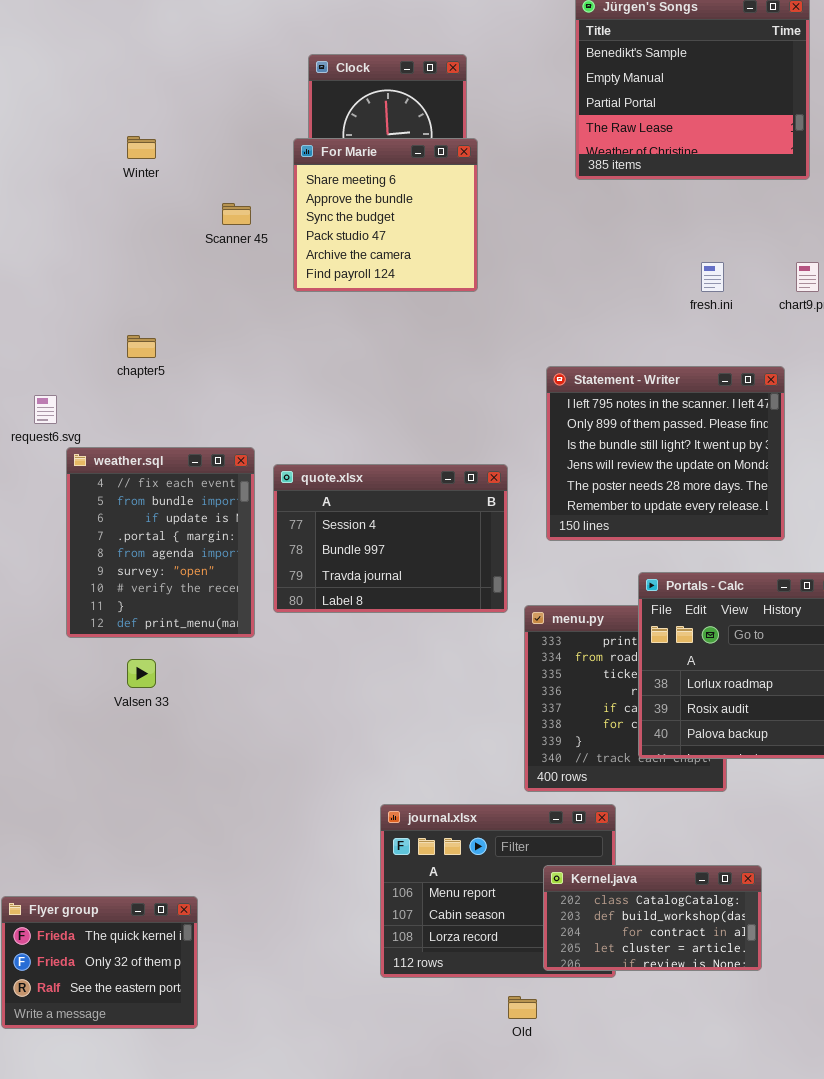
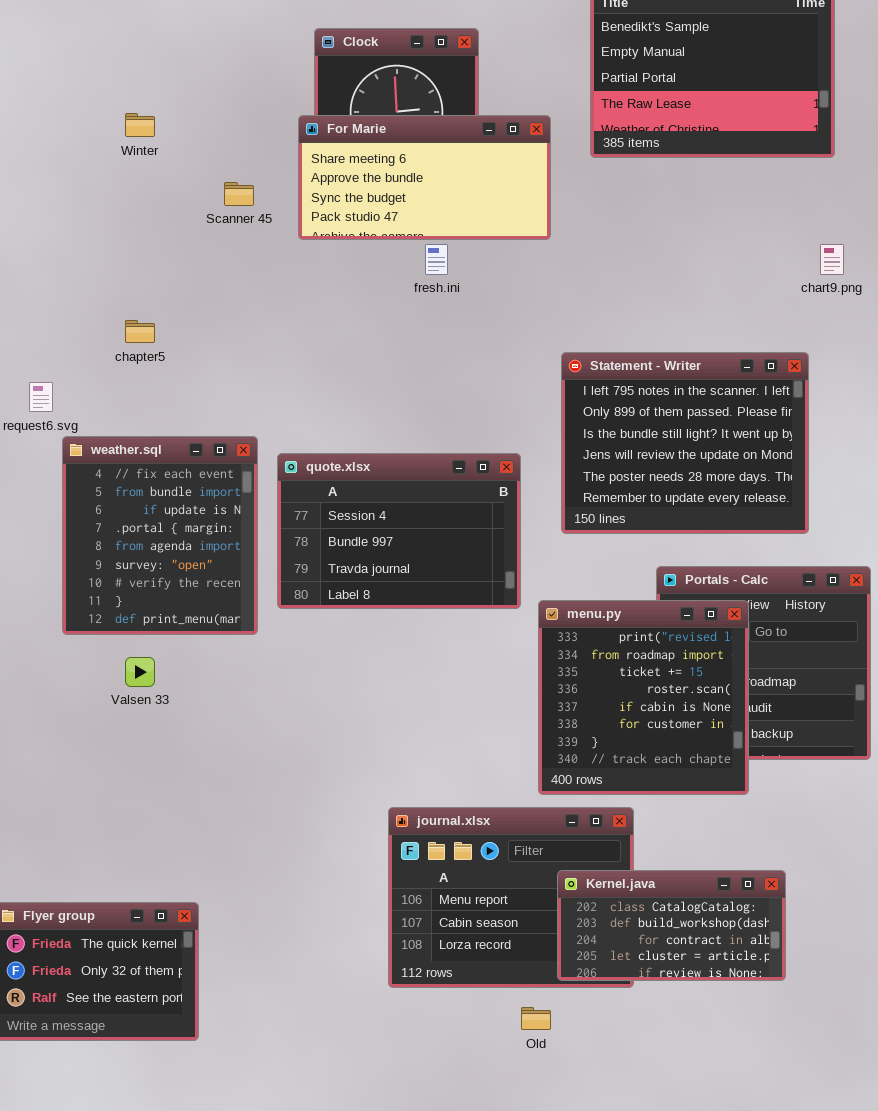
For Marie: [293,138,478,292] -> [298,115,551,240], resized
fresh.ini: [701,262,724,292] -> [425,244,448,275], moved
menu.py: [524,605,727,792] -> [538,600,749,795], raised

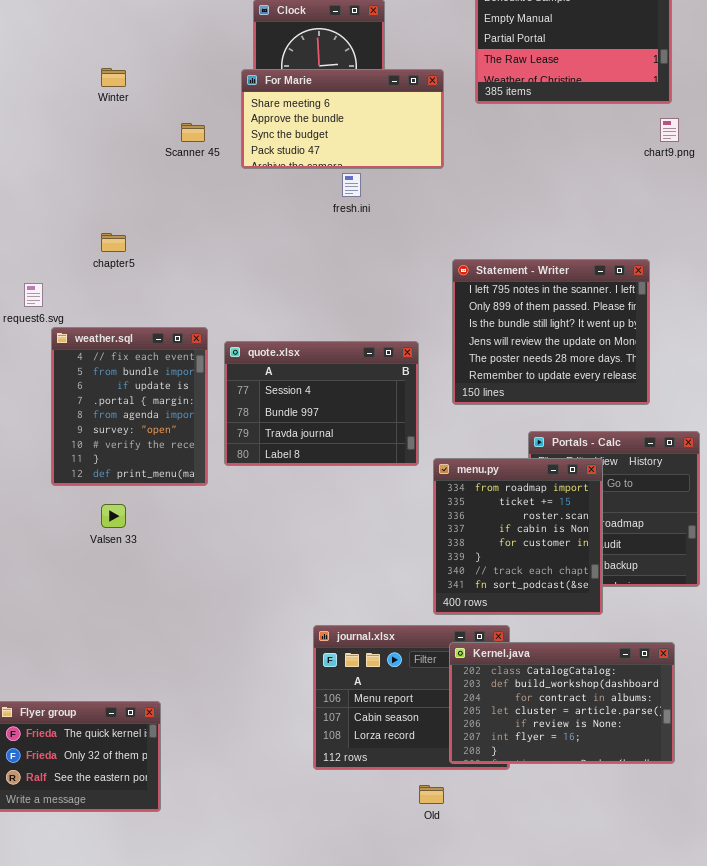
chart9.png: [820,244,844,275] -> [660,118,679,142], moved
menu.py: [538,600,749,795] -> [433,458,603,615], scrolled down 1 row
Kernel.java: [557,870,786,981] -> [449,642,675,764], resized

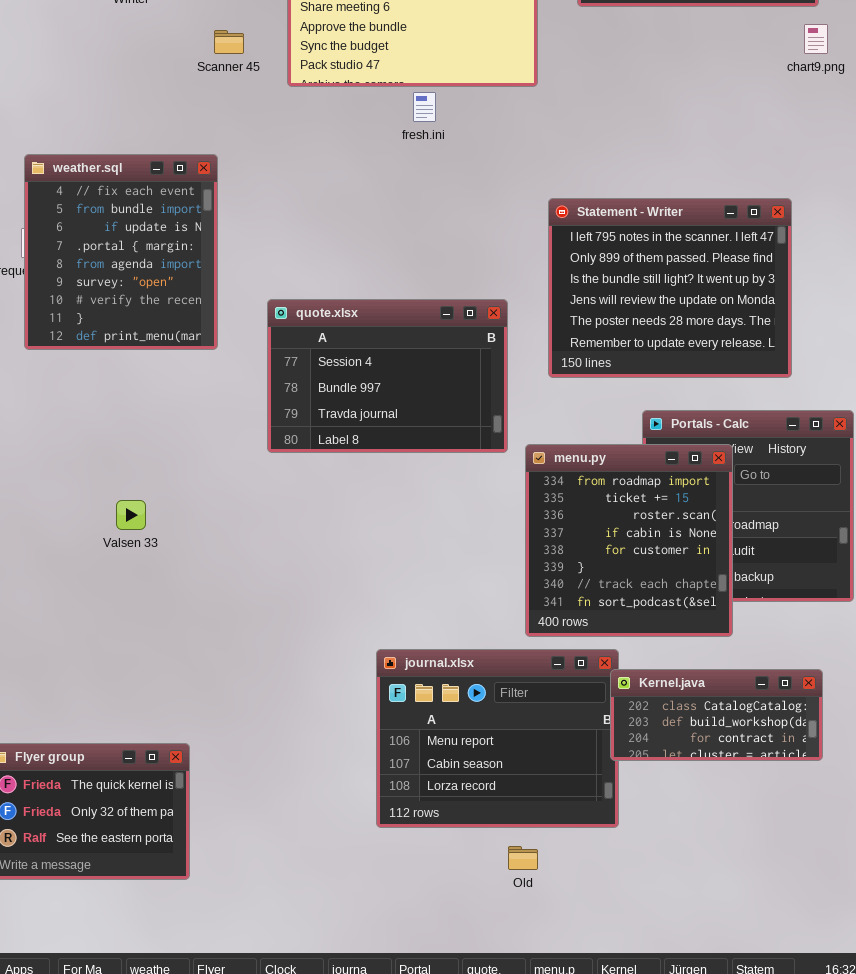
weather.sql: [51,327,208,486] -> [24,154,218,350], moved
Kernel.java: [449,642,675,764] -> [610,669,823,761], resized

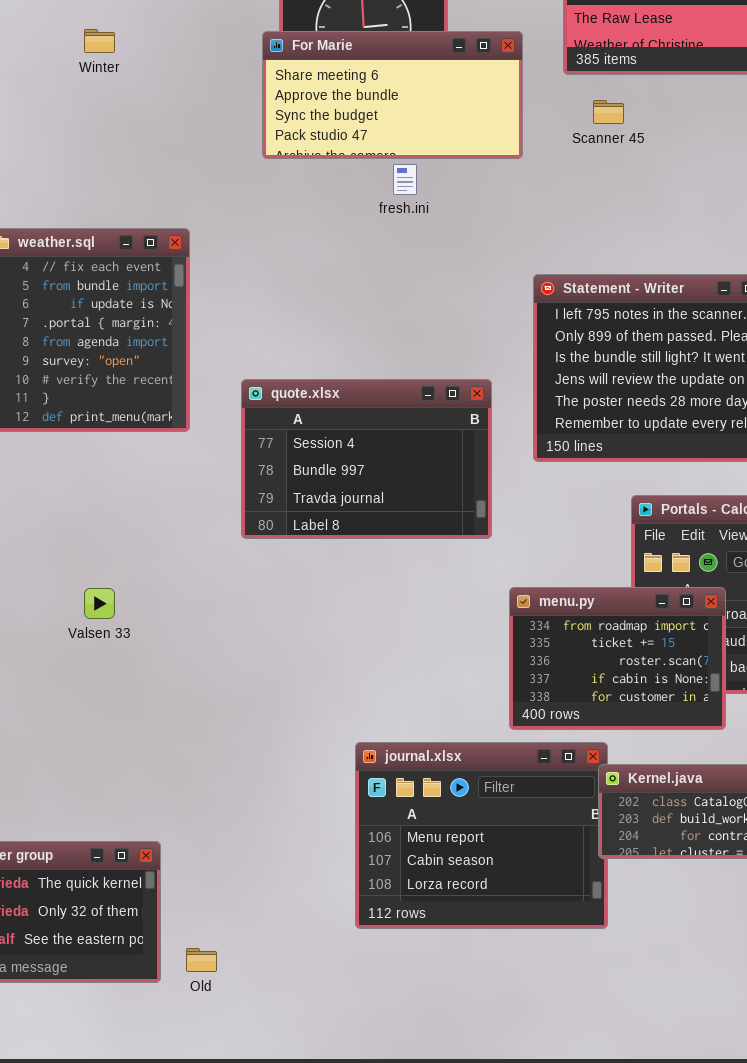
Scanner 45: [214,30,244,54] -> [593,100,624,124], moved
menu.py: [525,444,733,637] -> [509,587,726,730], resized
Old: [508,846,538,870] -> [186,948,217,972], moved

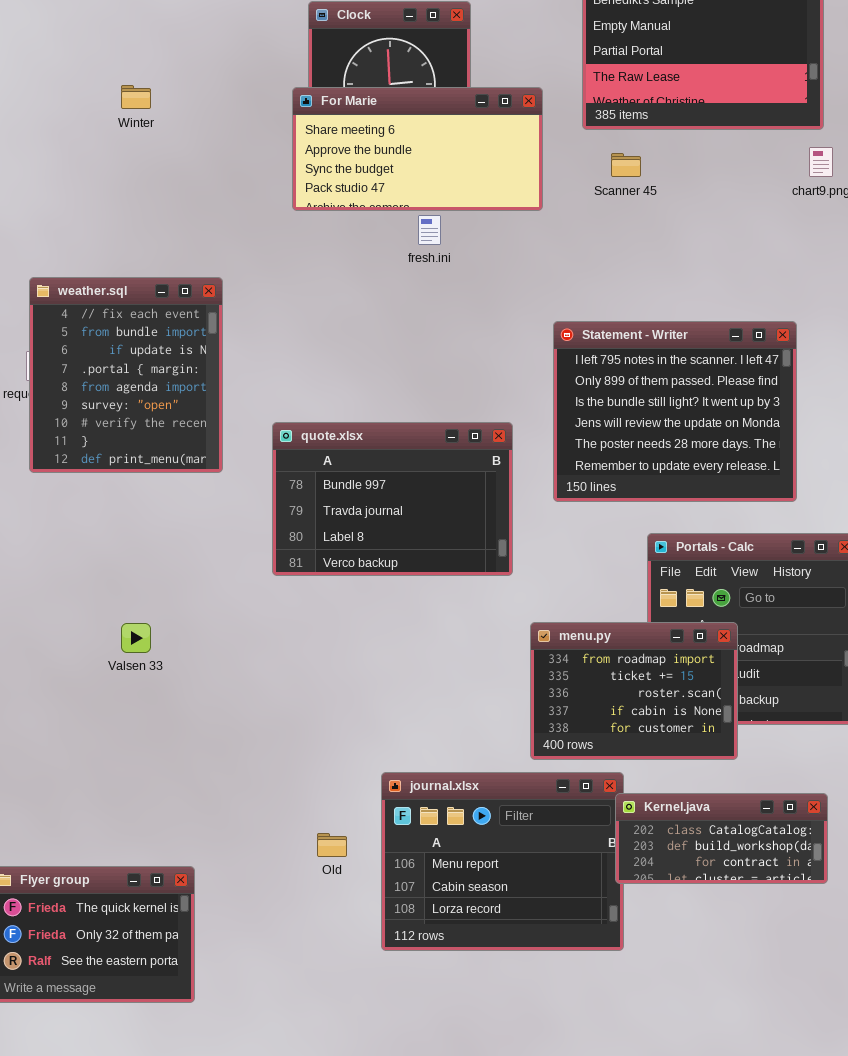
quote.xlsx: [241,379,492,539] -> [272,422,513,576], scrolled down 1 row
Old: [186,948,217,972] -> [317,833,347,857], moved

